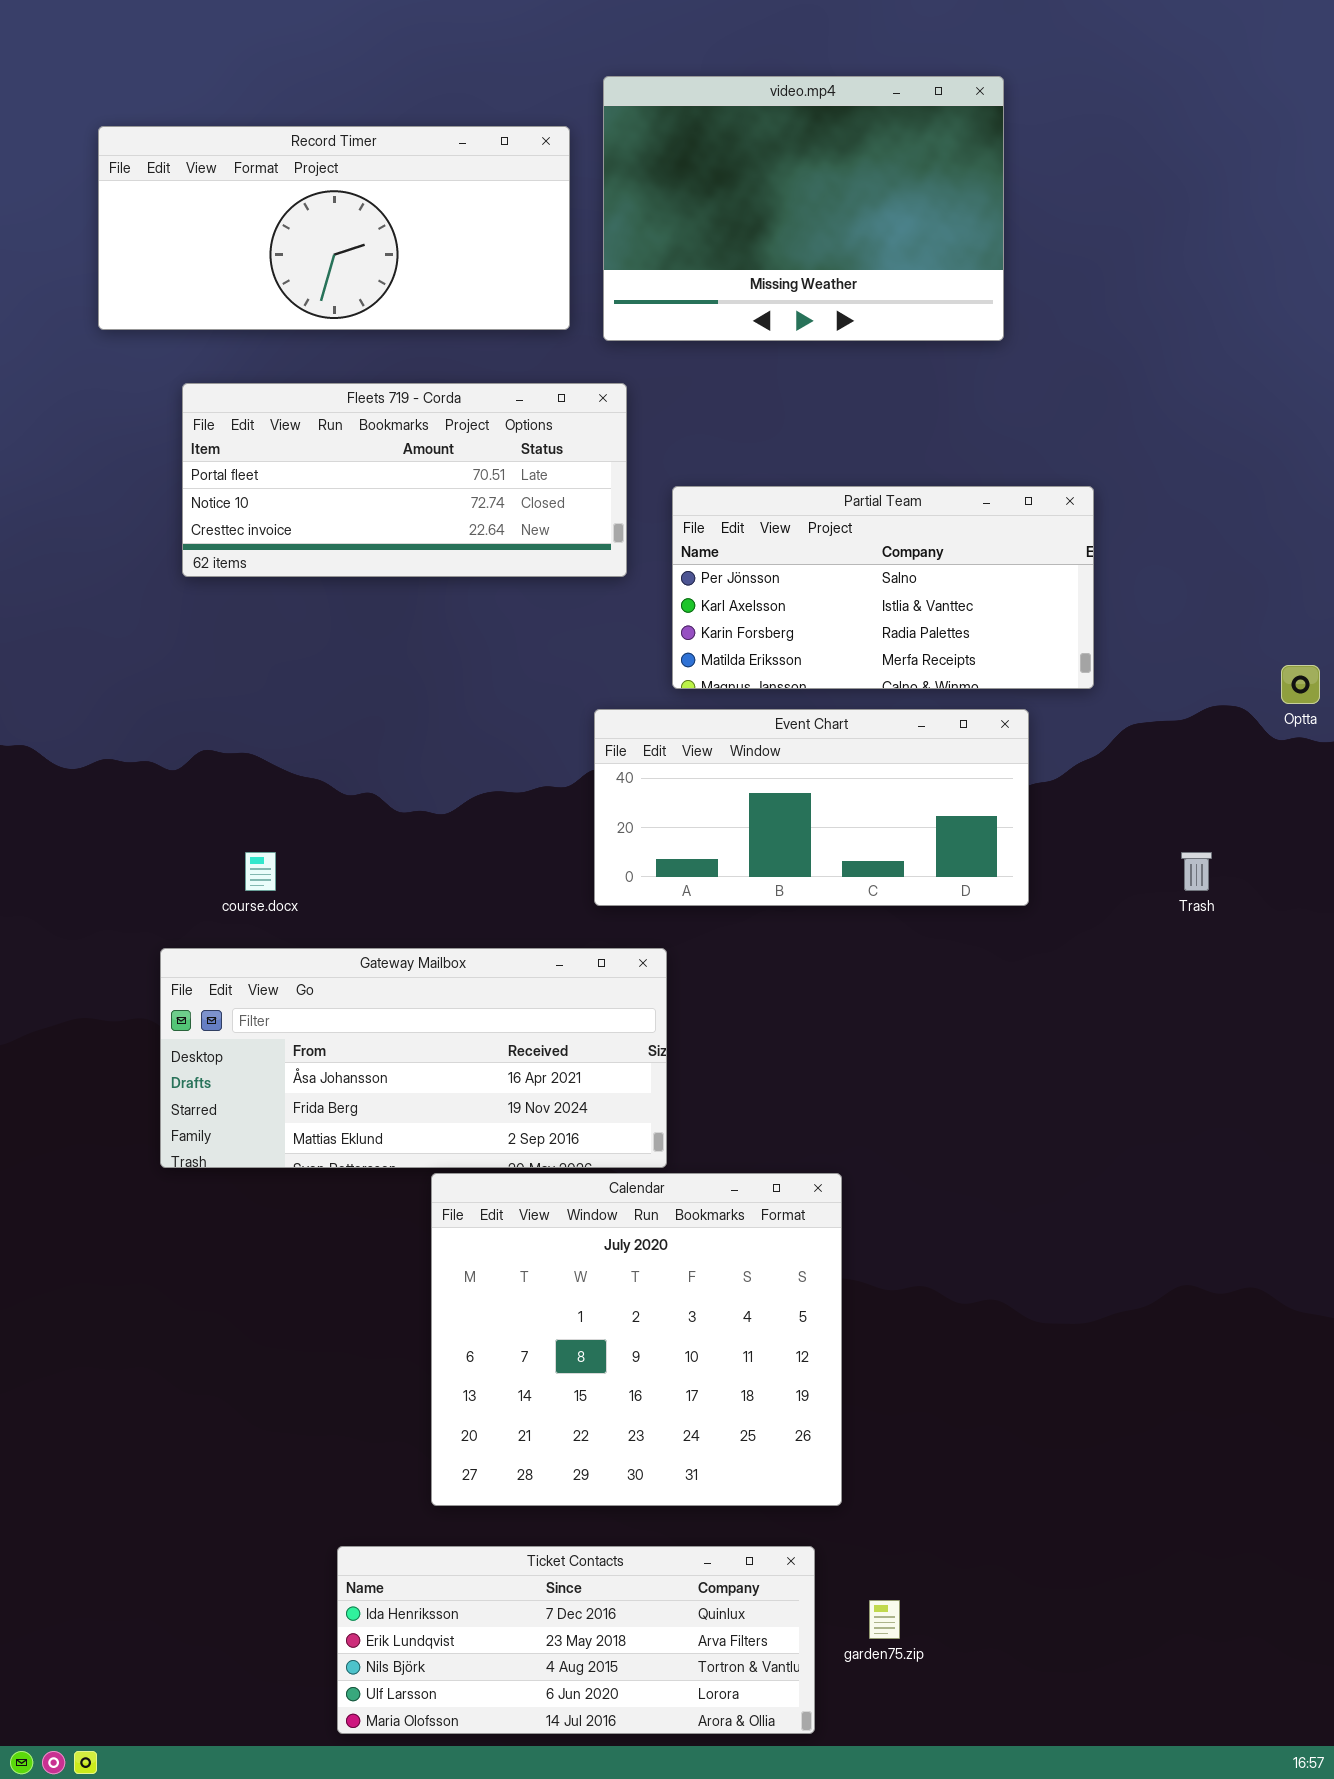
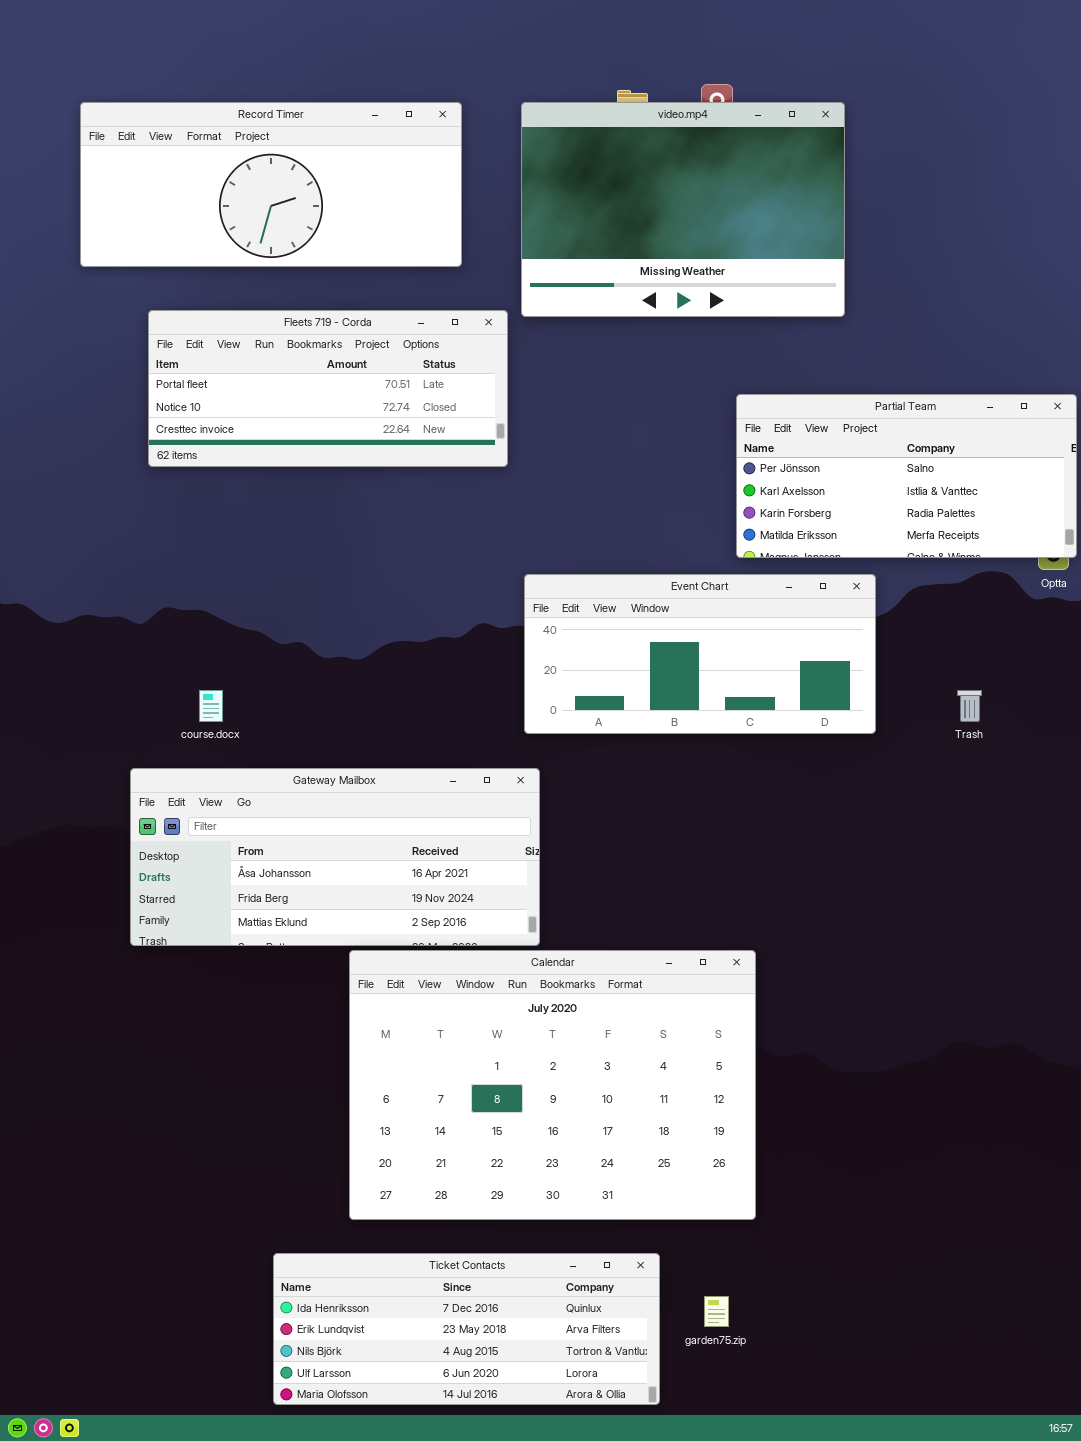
video.mp4: [603,76,1004,341] -> [521,102,845,317], moved
Partial Team: [672,486,1094,689] -> [736,394,1077,558], moved
Event Chart: [594,709,1029,906] -> [524,574,876,734], moved
Calendar: [431,1173,842,1506] -> [349,950,756,1220], resized

